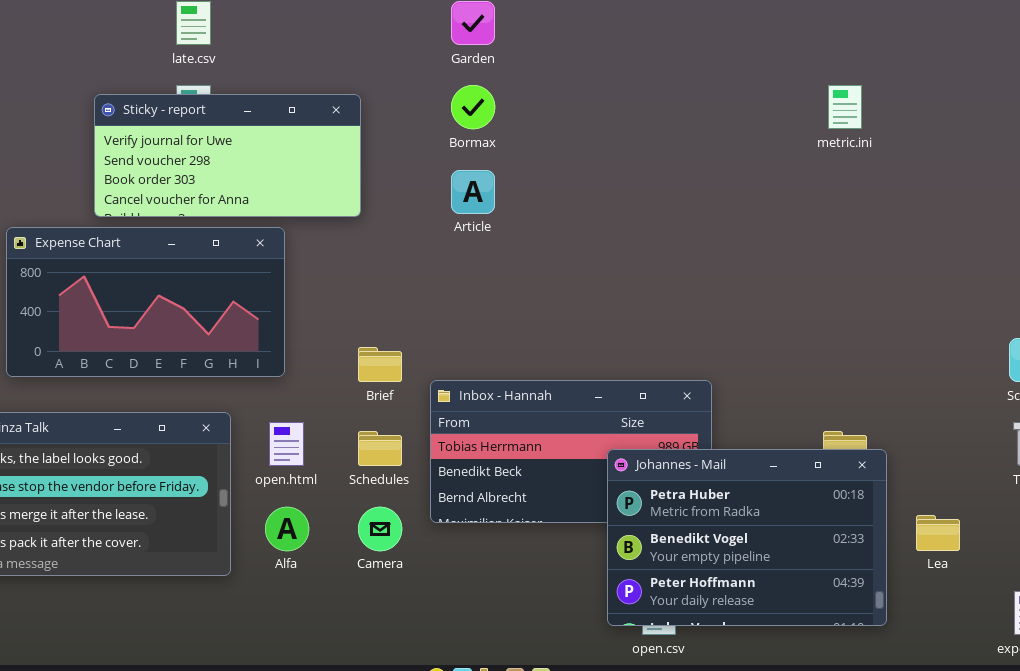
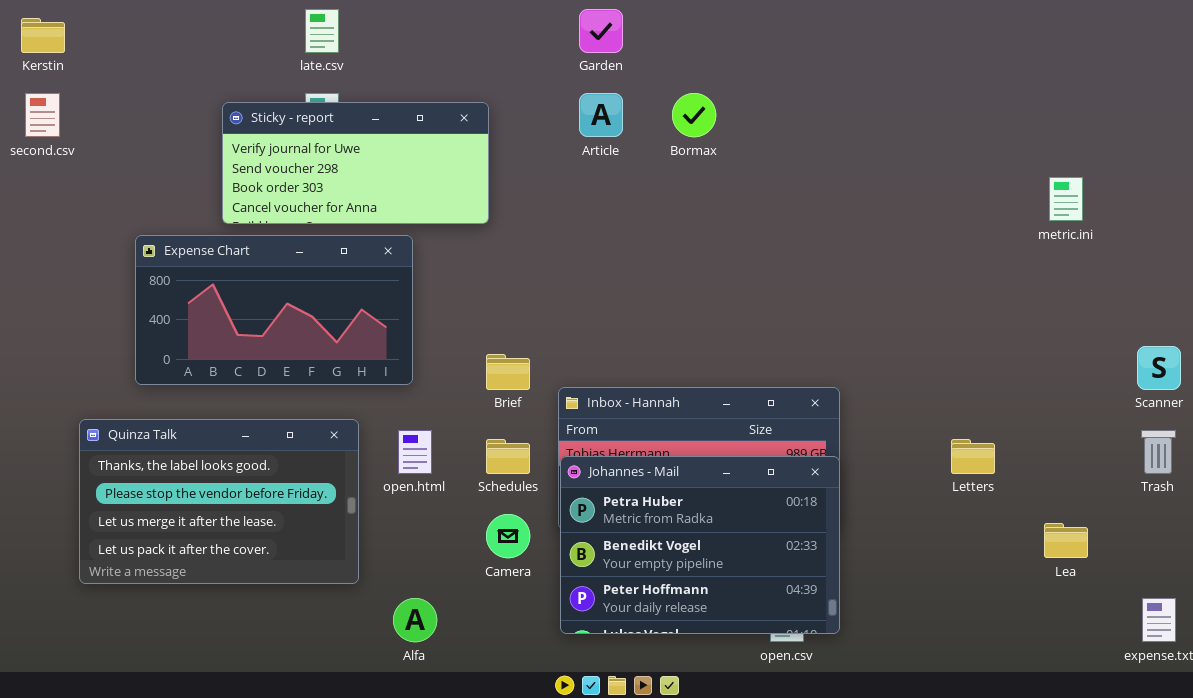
Bormax: [451,85,495,129] -> [672,93,716,137], moved
metric.ini: [828,85,862,129] -> [1049,177,1083,221], moved
Article: [451,170,495,214] -> [579,93,623,137], moved
Johannes - Mail: [607,449,887,626] -> [560,456,840,634], moved
Alfa: [265,507,309,551] -> [393,598,437,642], moved

